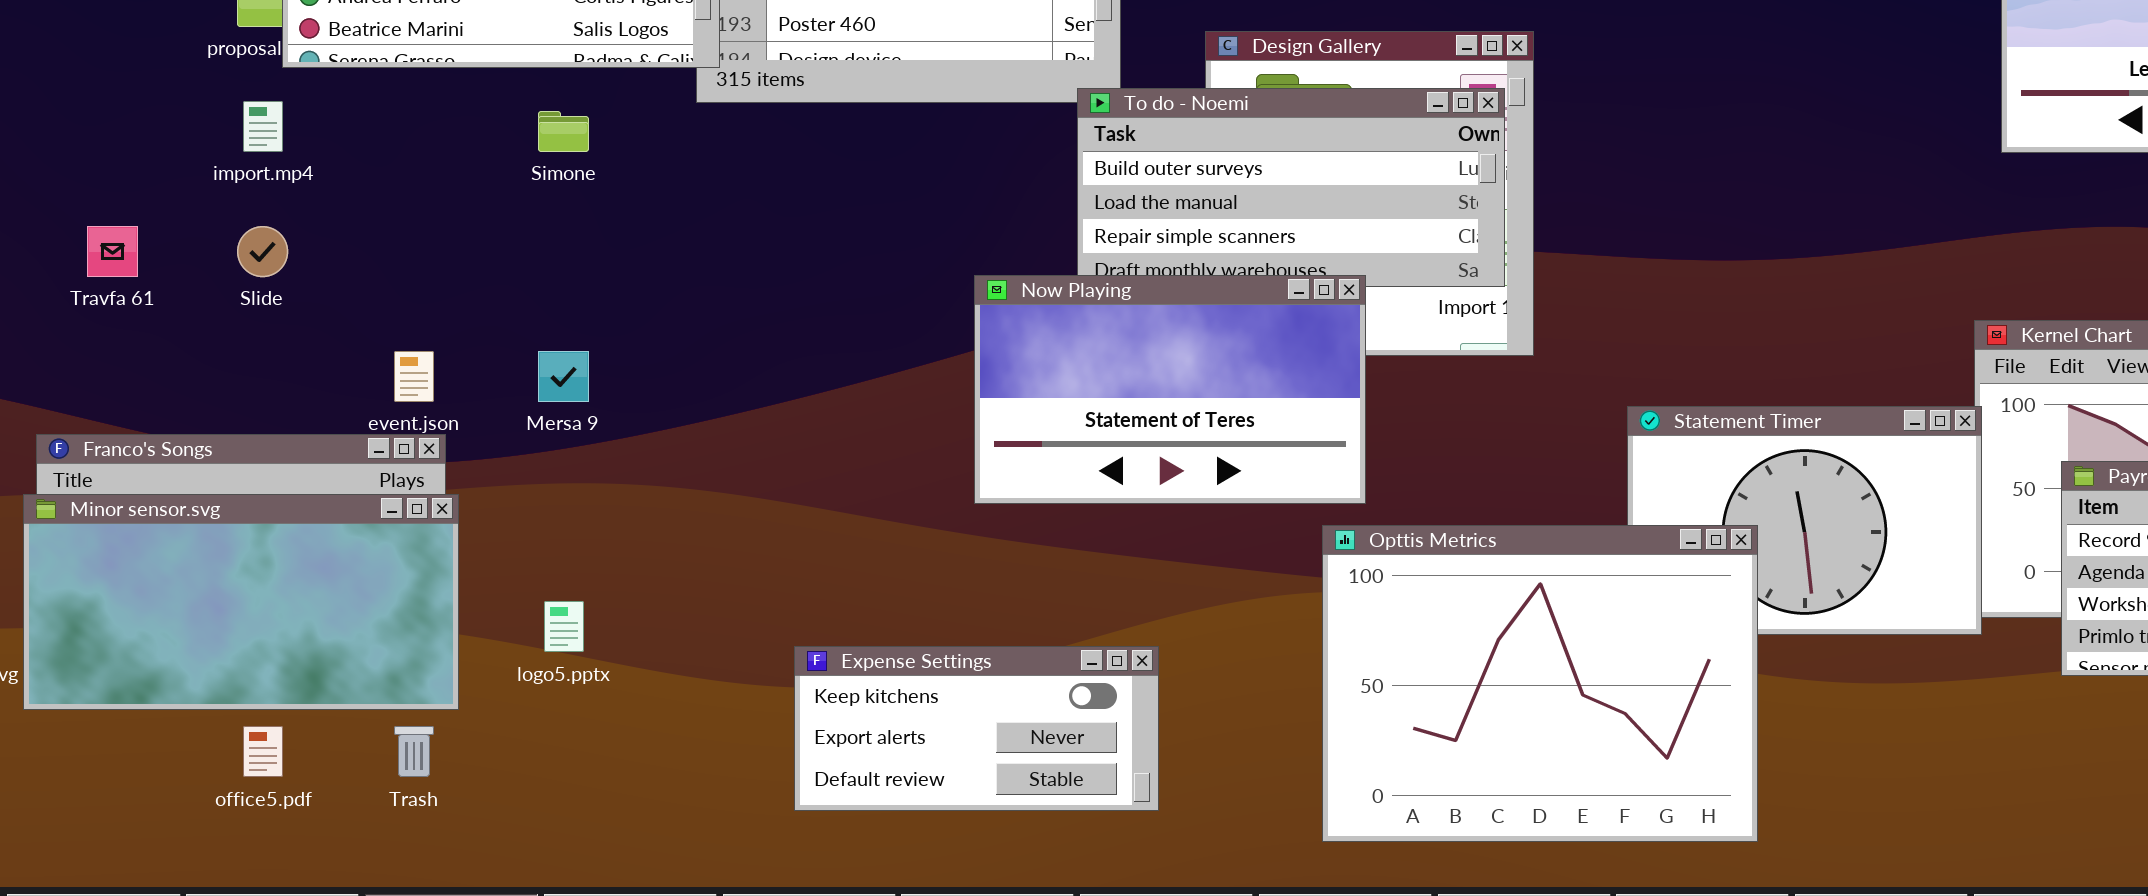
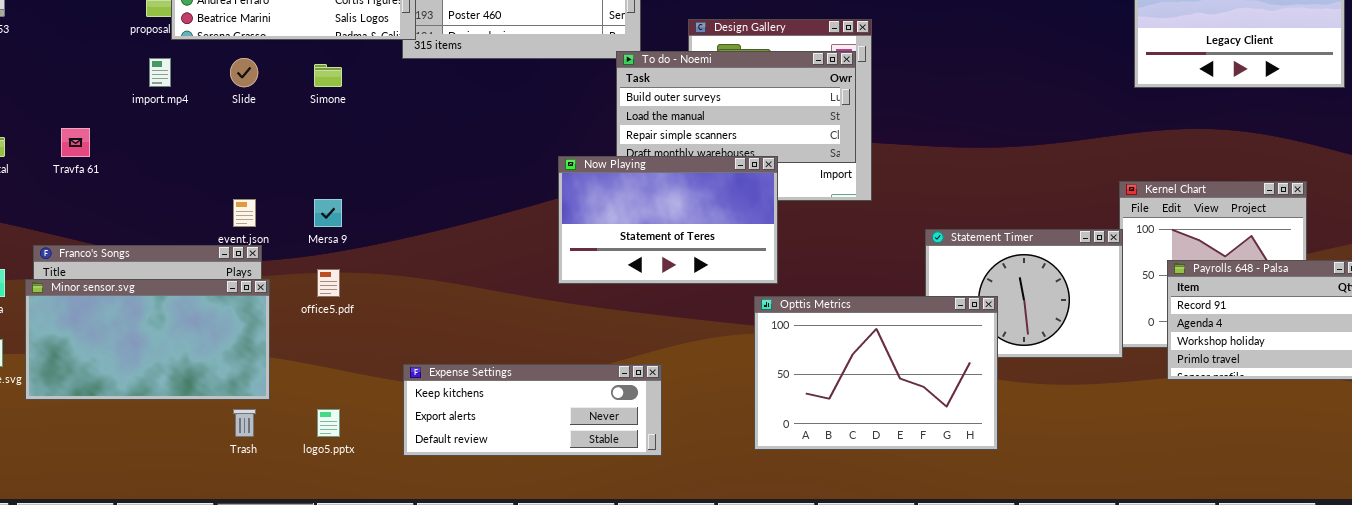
Slide: [237,226,288,277] -> [230,58,258,87], moved
Opttis Metrics: [1322,525,1758,842] -> [754,296,998,450], resized
logo5.pptx: [544,601,584,652] -> [317,409,340,437], moved
Expense Settings: [794,646,1159,811] -> [403,364,662,456], resized
office5.pdf: [243,726,283,777] -> [317,269,340,297], moved

